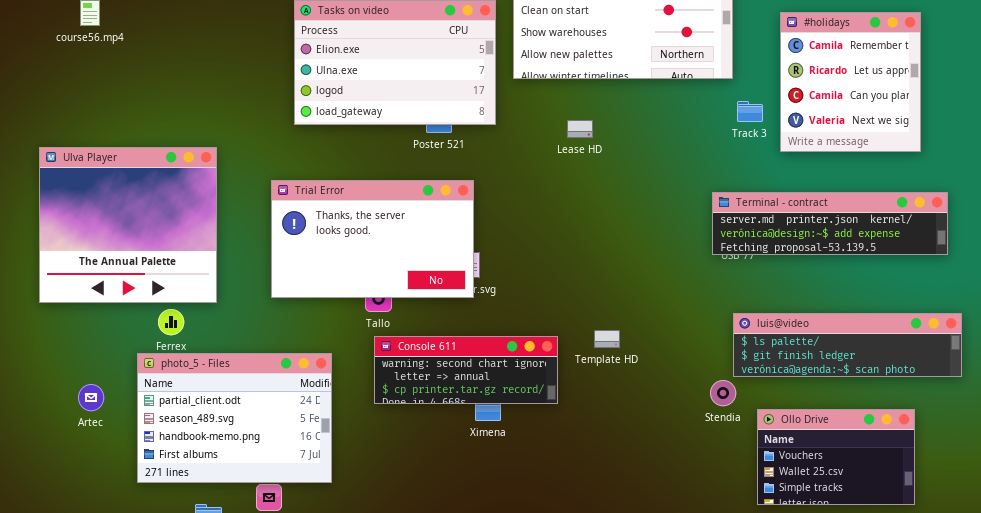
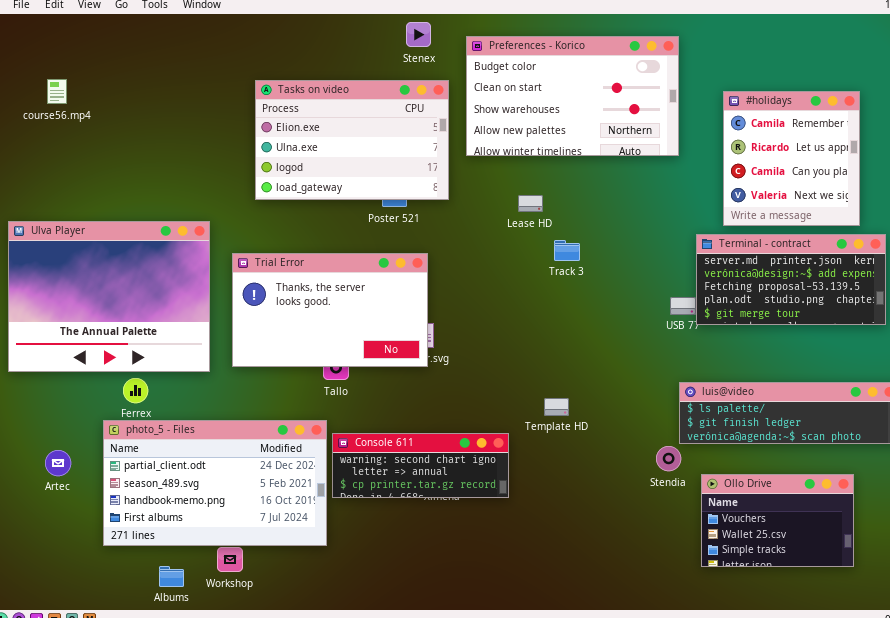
Track 3: [737,101,763,122] -> [554,240,580,261], moved
Ulva Player: [39,147,217,303] -> [8,221,210,372], resized
Terminal - contract: [712,192,948,255] -> [696,234,886,325], resized
Console 611: [374,336,558,404] -> [332,433,509,498], moved
photo_5 - Files: [137,353,332,483] -> [103,420,327,546], resized

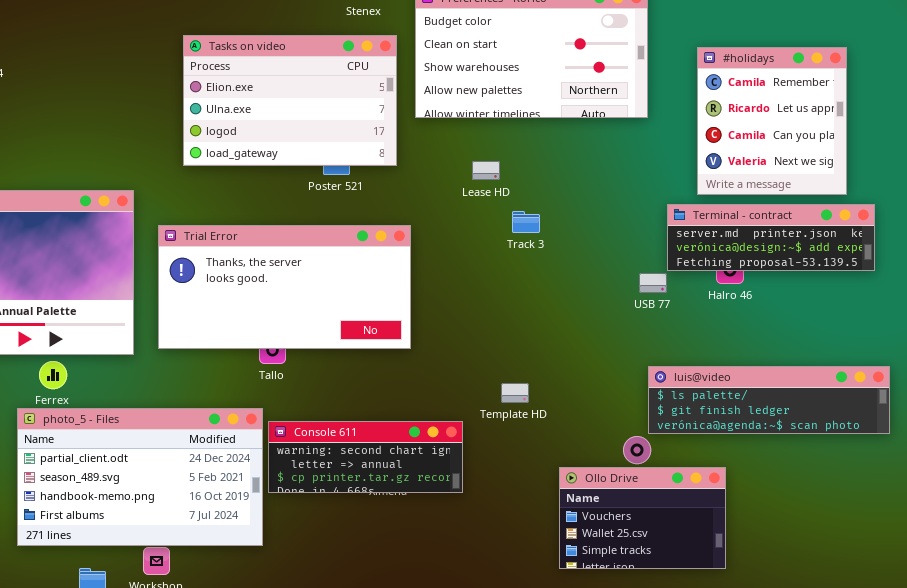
Terminal - contract: [696,234,886,325] -> [667,204,875,271], resized
Trial Error: [232,253,428,367] -> [158,225,411,349], resized
Ollo Drive: [701,474,854,567] -> [559,467,726,569], moved

